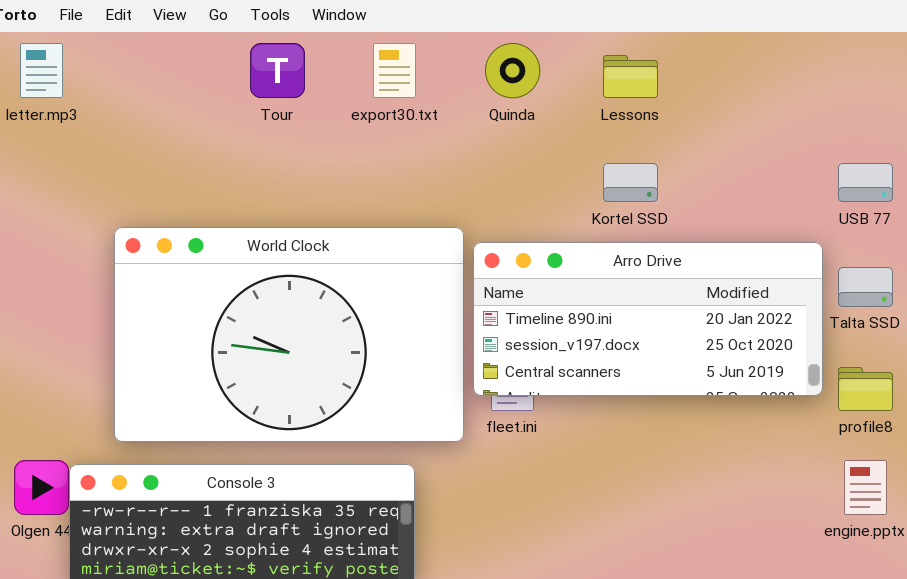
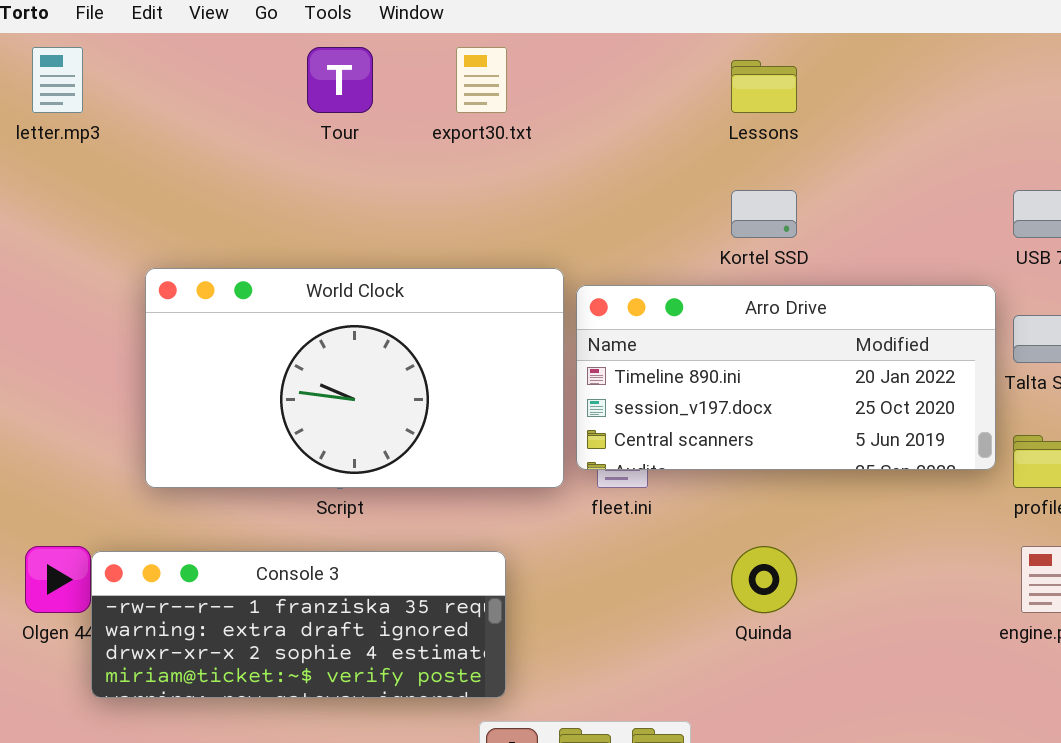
Quinda: [485,43,540,98] -> [731,546,797,613], moved
World Clock: [114,227,464,442] -> [145,268,564,488], resized

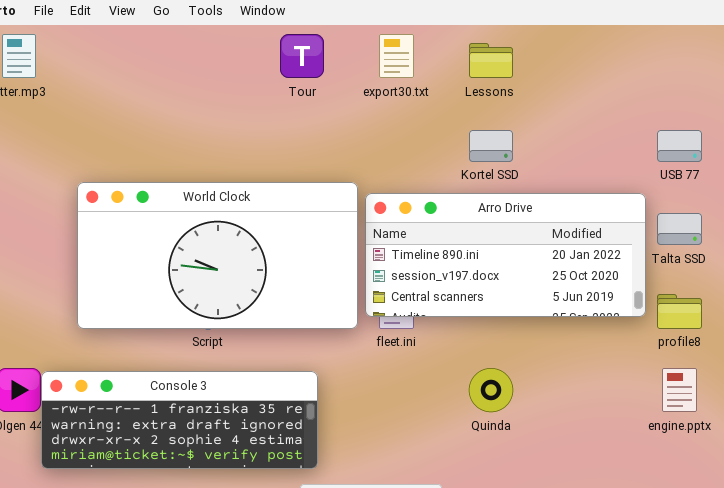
Tour: [307,47,373,113] -> [280,34,324,78], moved
export30.txt: [456,47,507,113] -> [379,34,414,78], moved

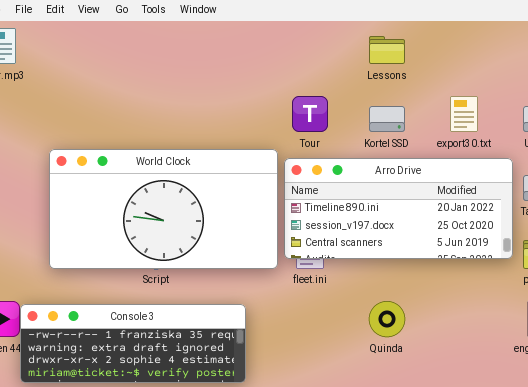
Tour: [280,34,324,78] -> [292,96,328,132], moved
export30.txt: [379,34,414,78] -> [450,96,478,132], moved

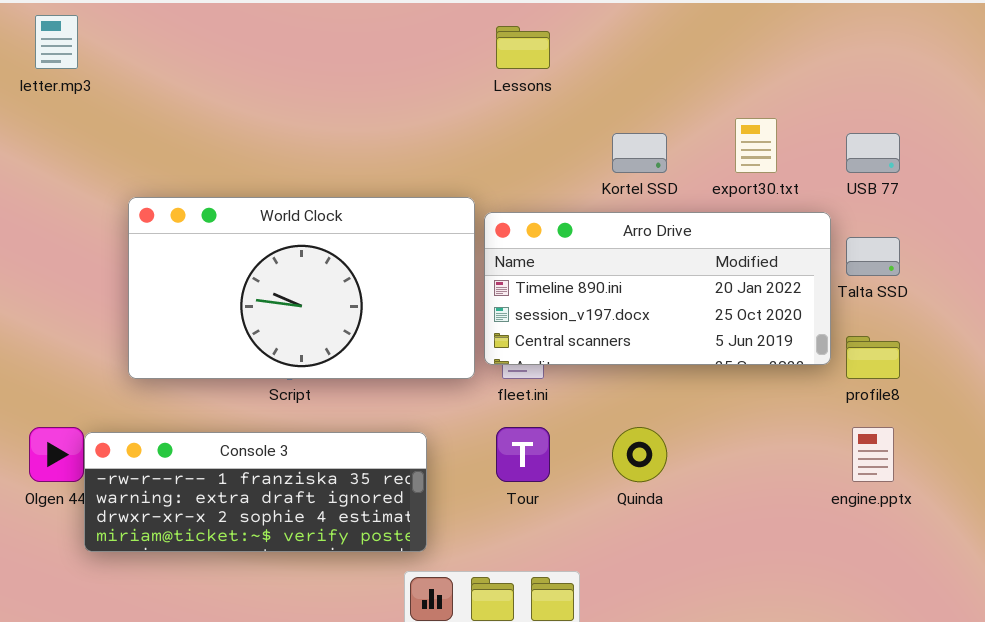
Lessons: [369,36,405,64] -> [496,26,550,69], moved
Tour: [292,96,328,132] -> [496,427,550,482], moved

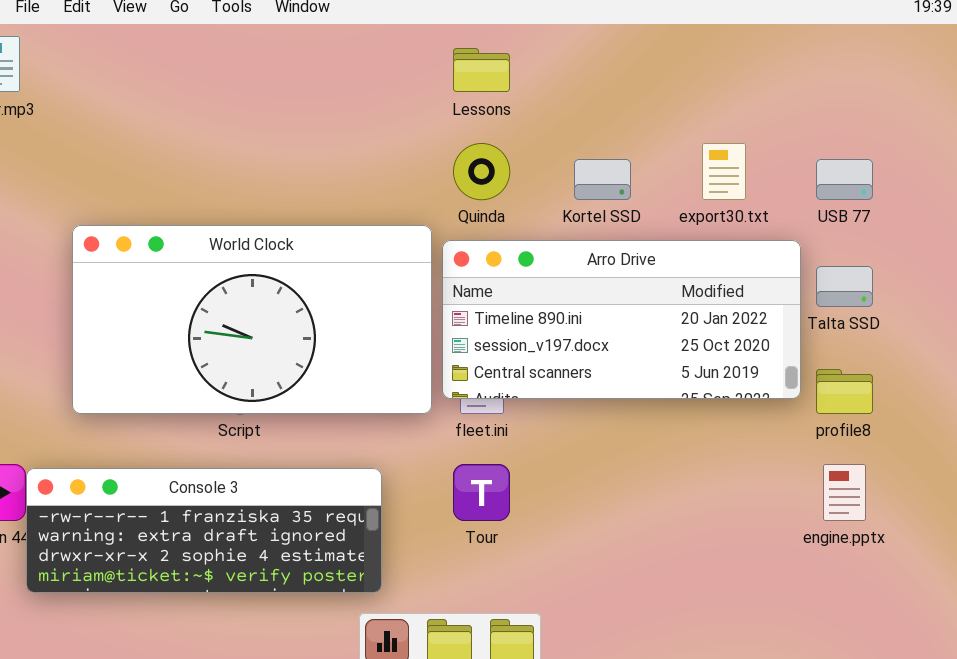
Quinda: [612,427,667,482] -> [453,143,510,200], moved

